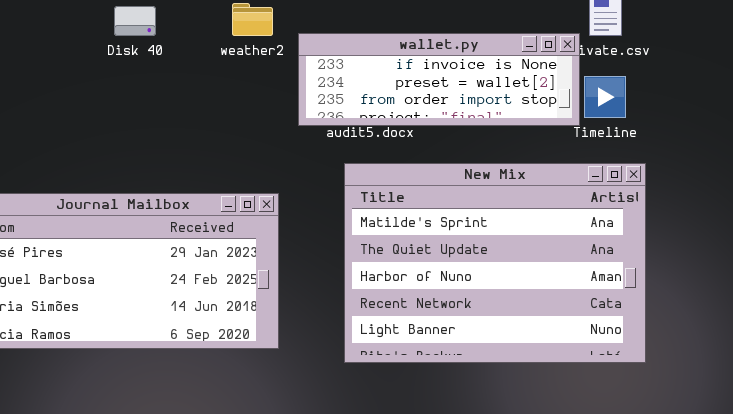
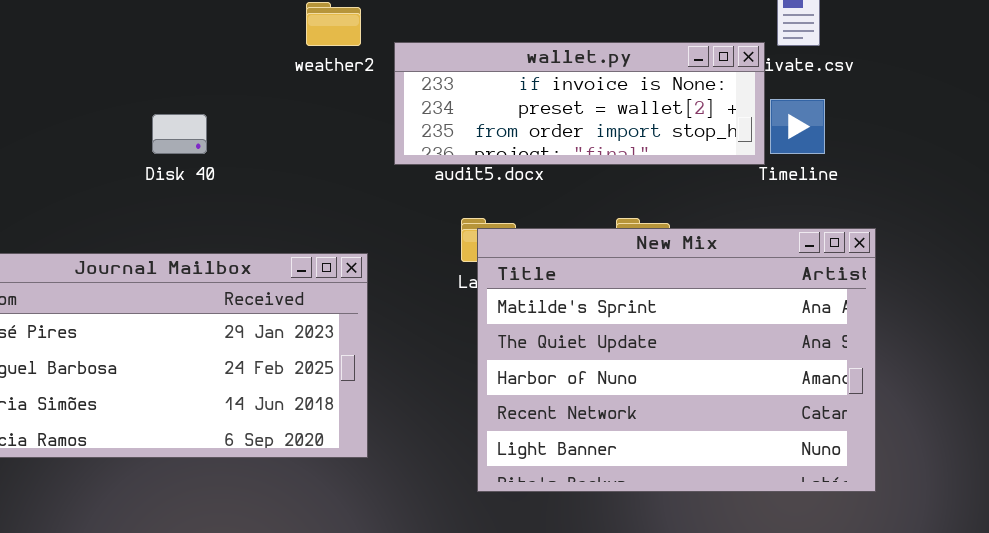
Disk 40: [114,6,156,36] -> [152,114,207,154], moved
New Mix: [344,163,646,363] -> [477,228,876,492], moved

